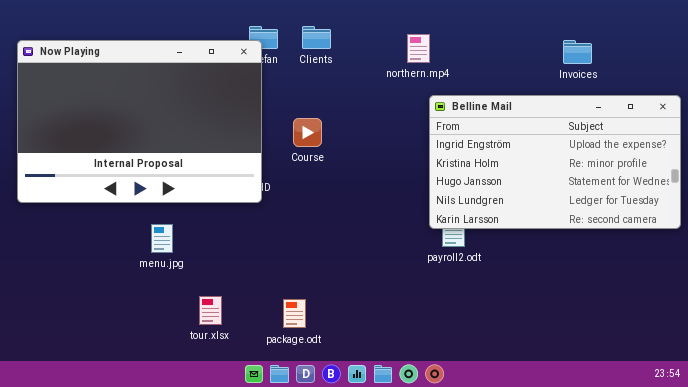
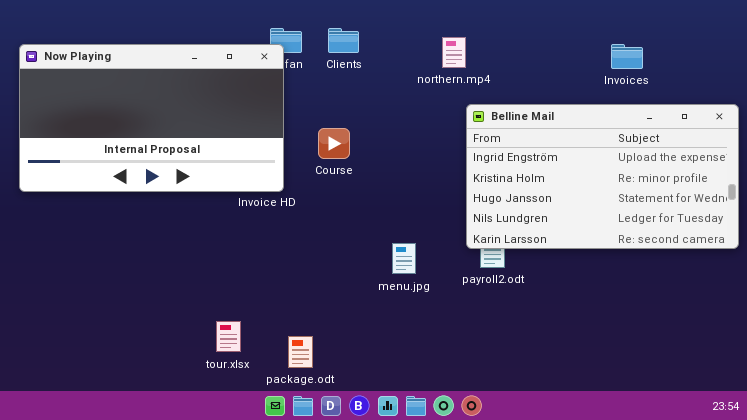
Now Playing: [17,40,262,203] -> [19,44,284,192], resized
menu.jpg: [151,224,173,253] -> [392,243,416,274], moved
package.odt: [283,299,306,328] -> [288,336,313,368], moved

